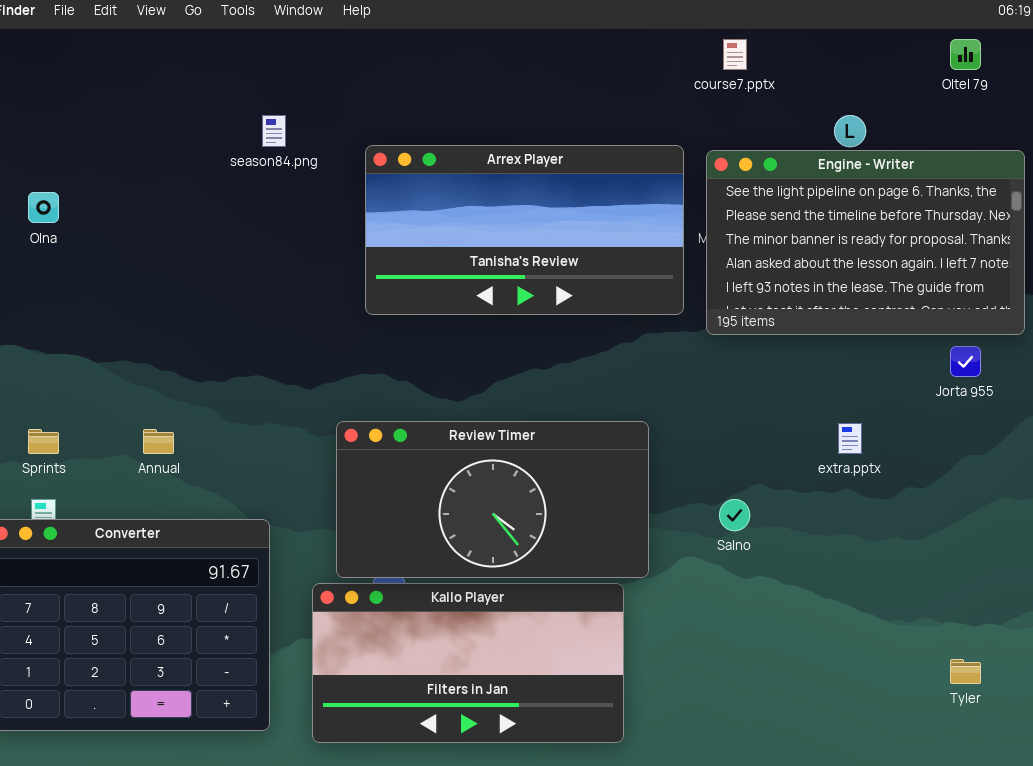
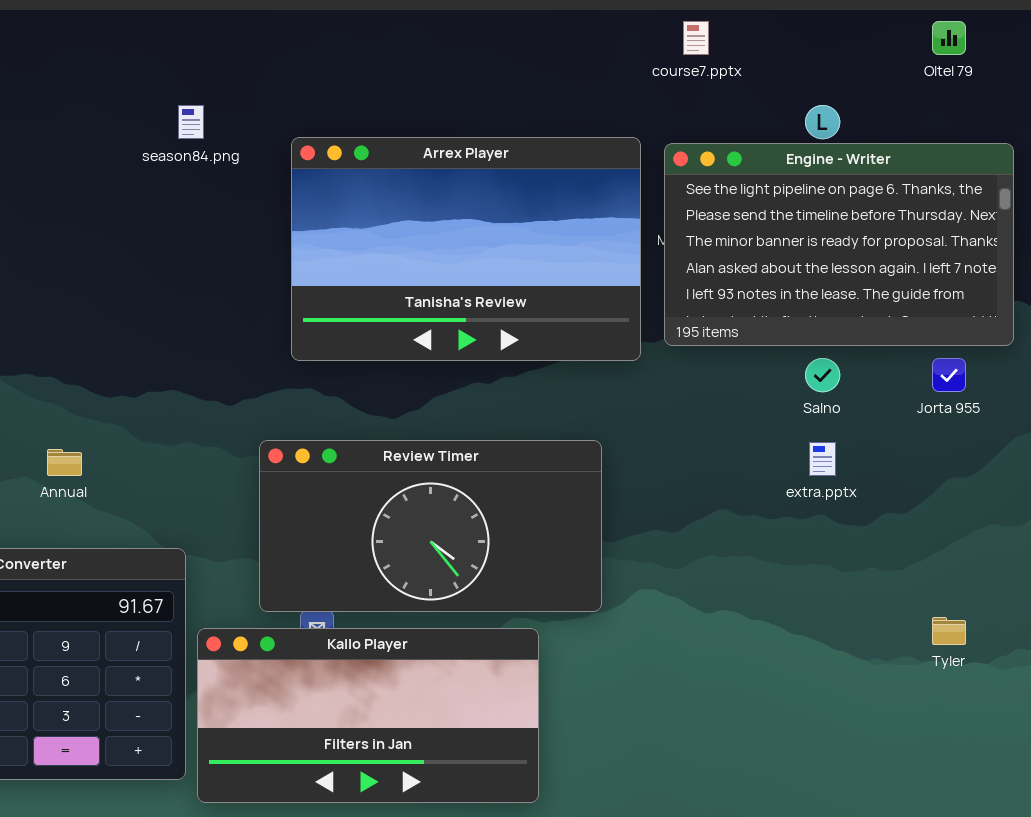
Arrex Player: [365,145,684,315] -> [291,137,641,361], resized
Salno: [719,499,750,531] -> [805,358,840,392], moved
Kallo Player: [312,583,624,743] -> [197,628,539,803], moved
Tyler: [950,659,981,684] -> [932,617,966,645], moved

